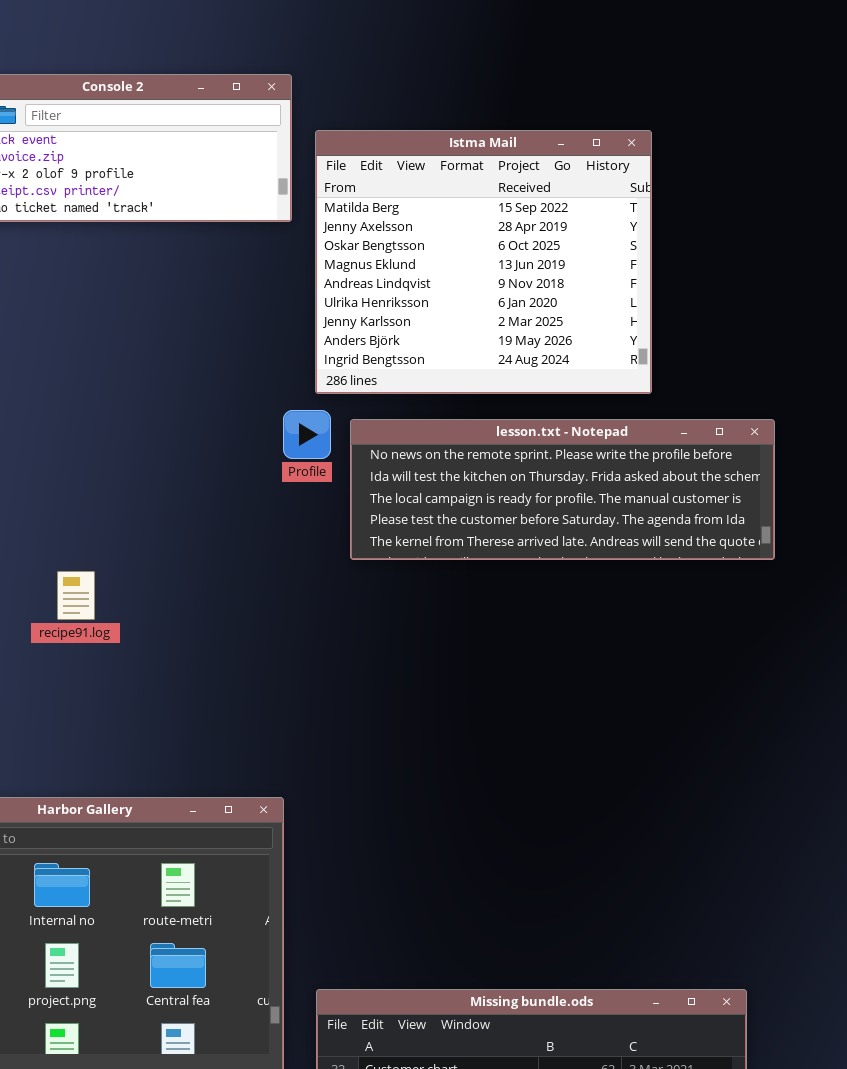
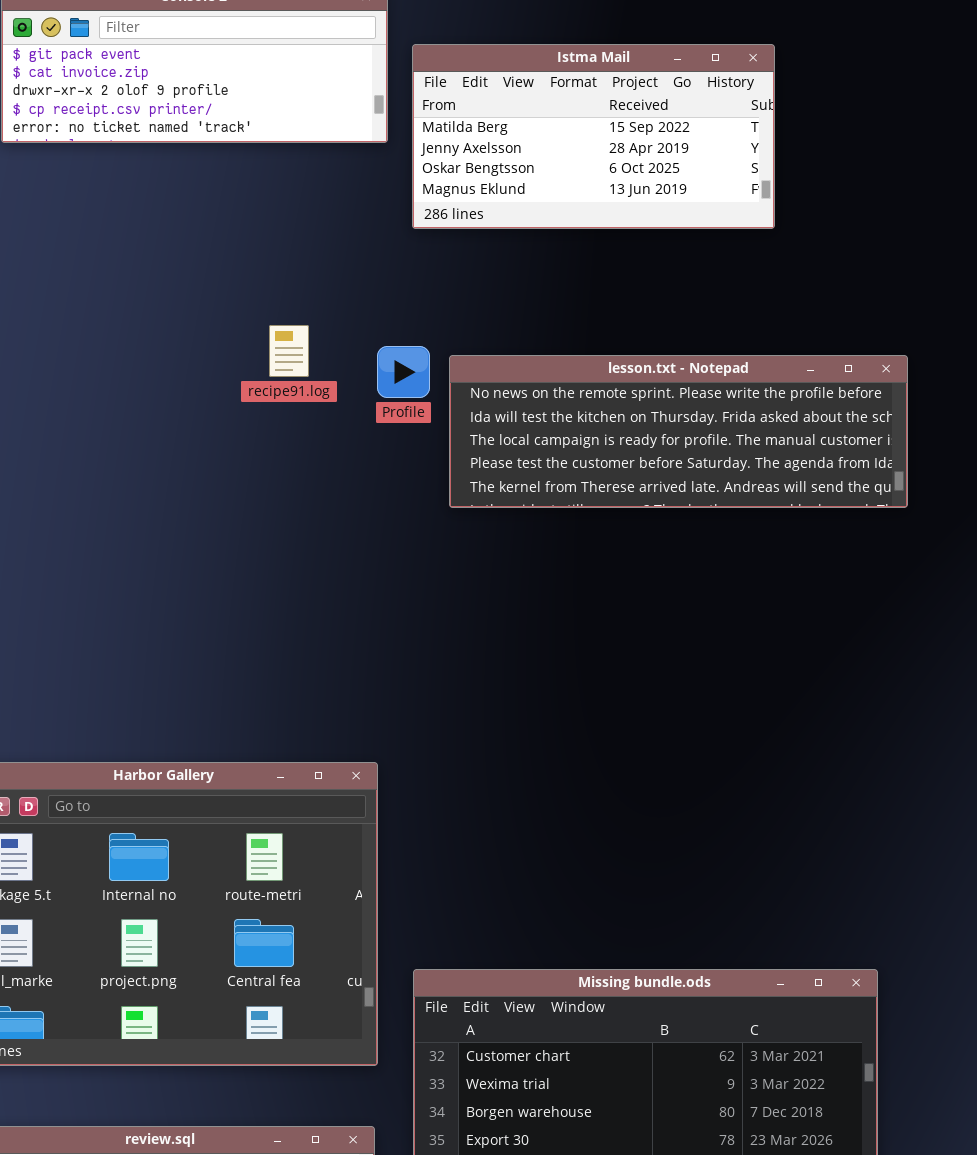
Istma Mail: [315,130,652,394] -> [412,44,775,229], resized
recipe91.log: [57,571,95,620] -> [269,325,309,377], moved

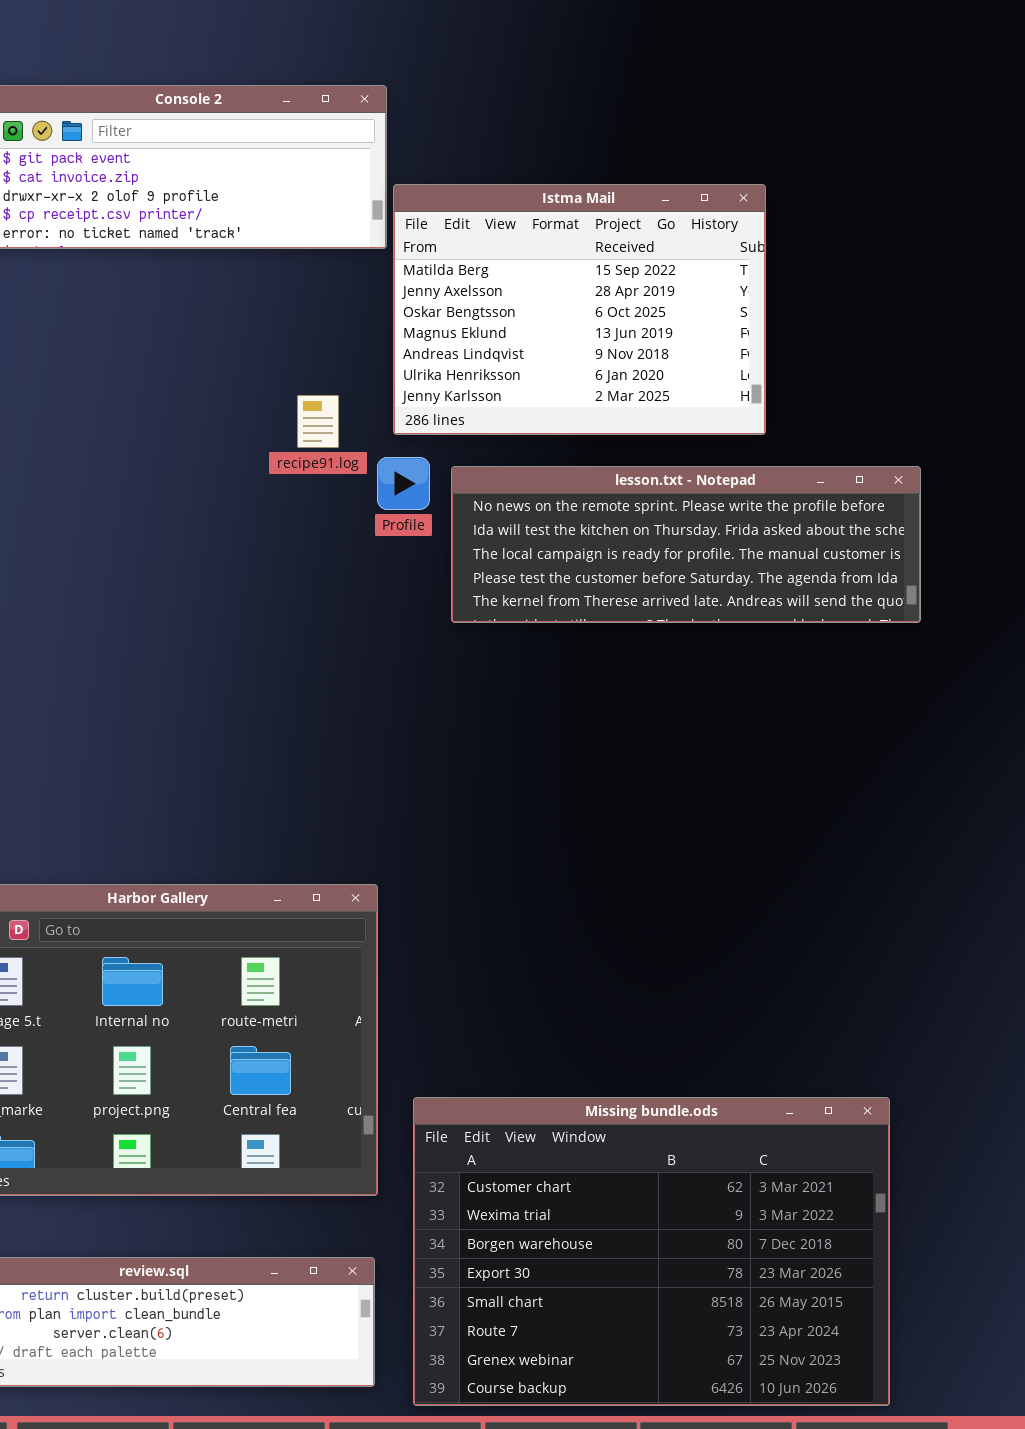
Istma Mail: [412,44,775,229] -> [393,184,766,435], moved, resized
recipe91.log: [269,325,309,377] -> [297,395,339,448], moved

